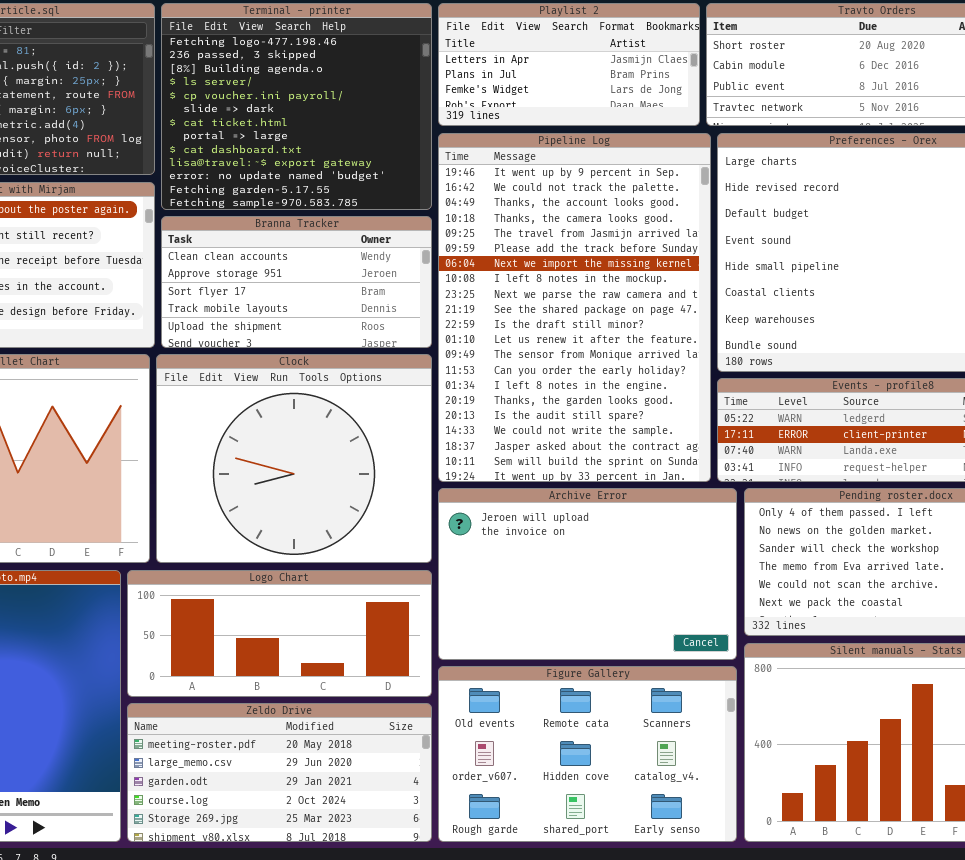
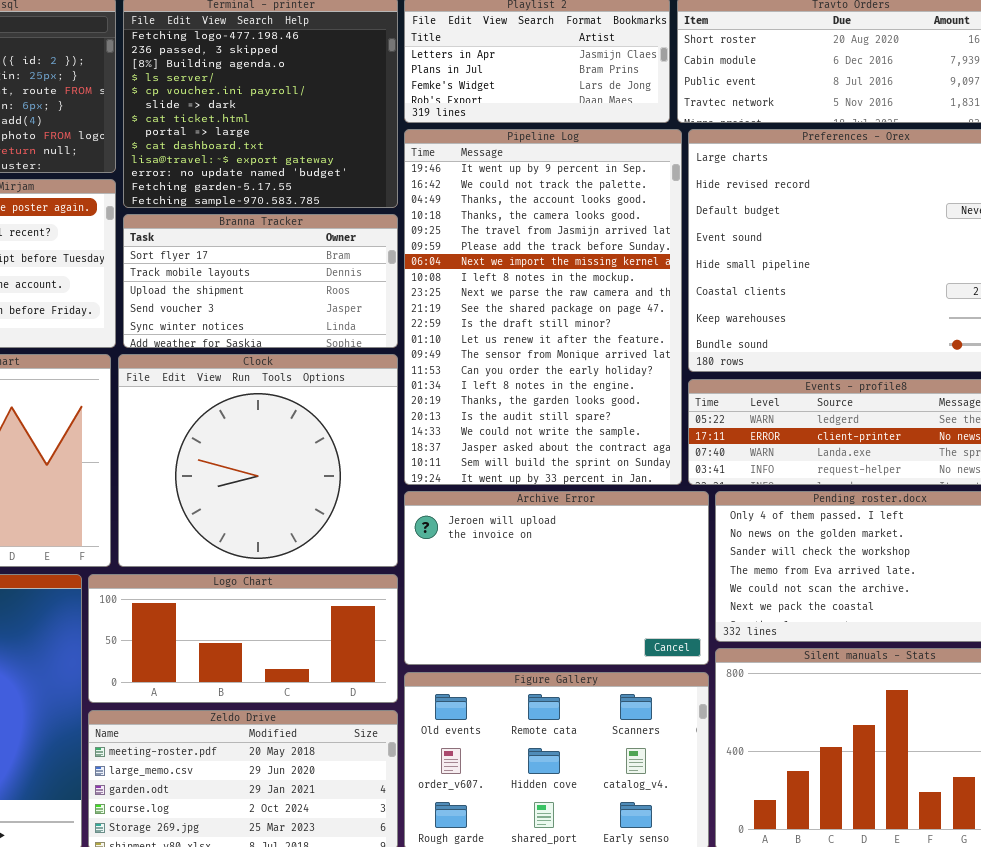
Branna Tracker: [161,216,432,348] -> [123,214,398,348], scrolled down 2 rows

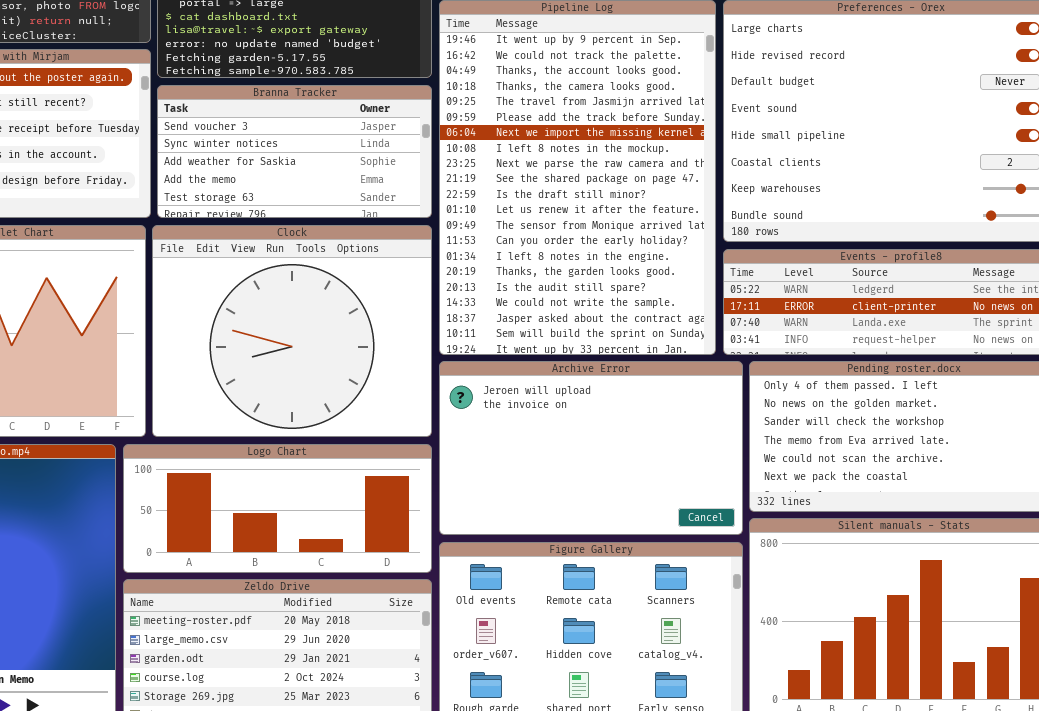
Branna Tracker: [123,214,398,348] -> [157,85,432,218], scrolled down 3 rows

